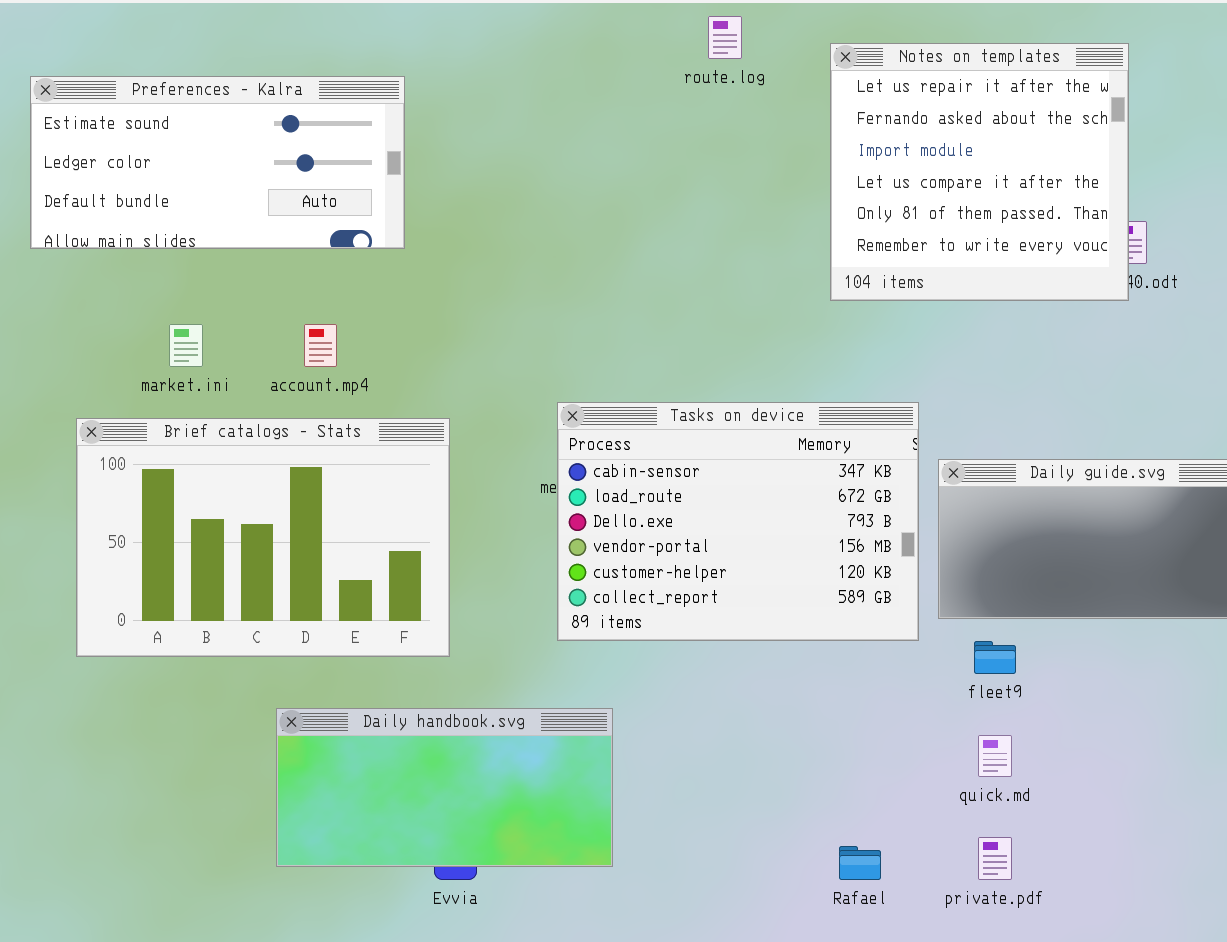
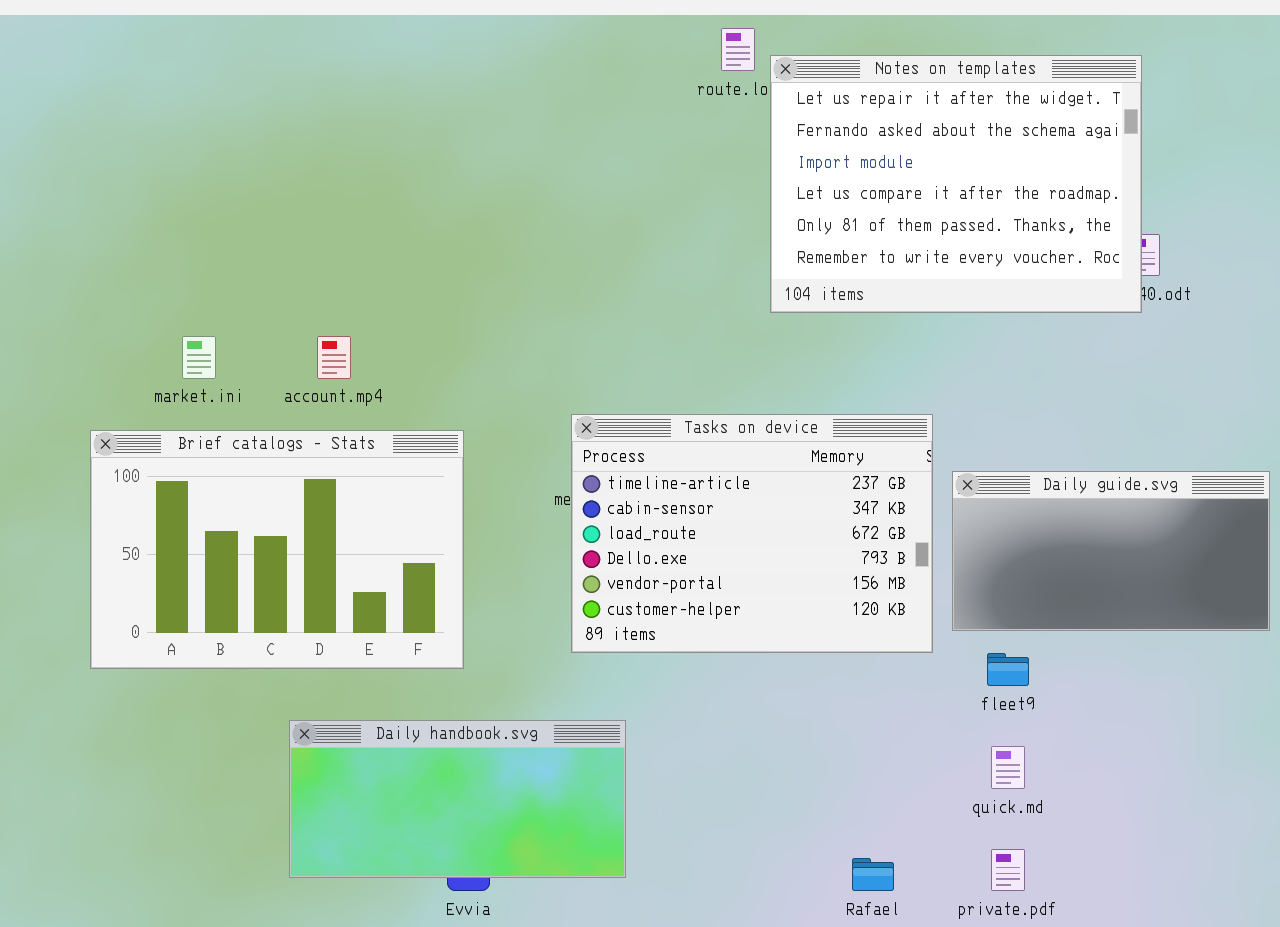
Notes on templates: [830,43,1129,301] -> [770,55,1142,313], resized
Preferences - Kalra: [30,76,405,249] -> none, closed
Tasks on device: [557,402,919,641] -> [571,414,933,653], scrolled up 1 row

